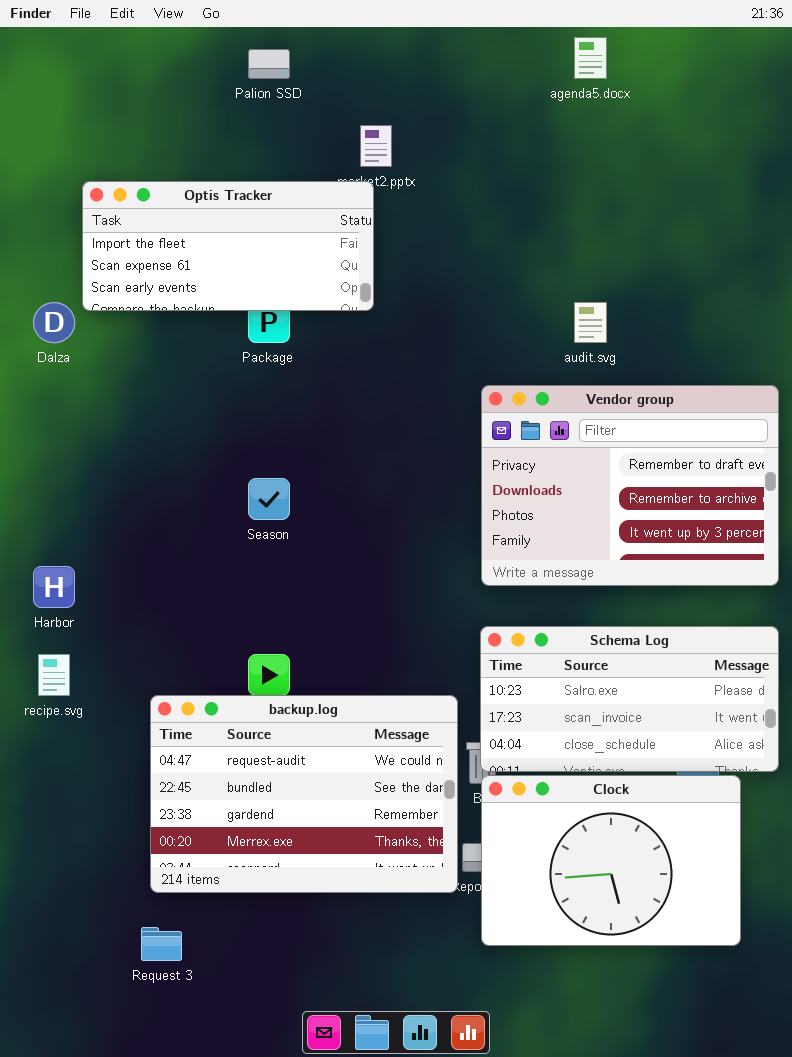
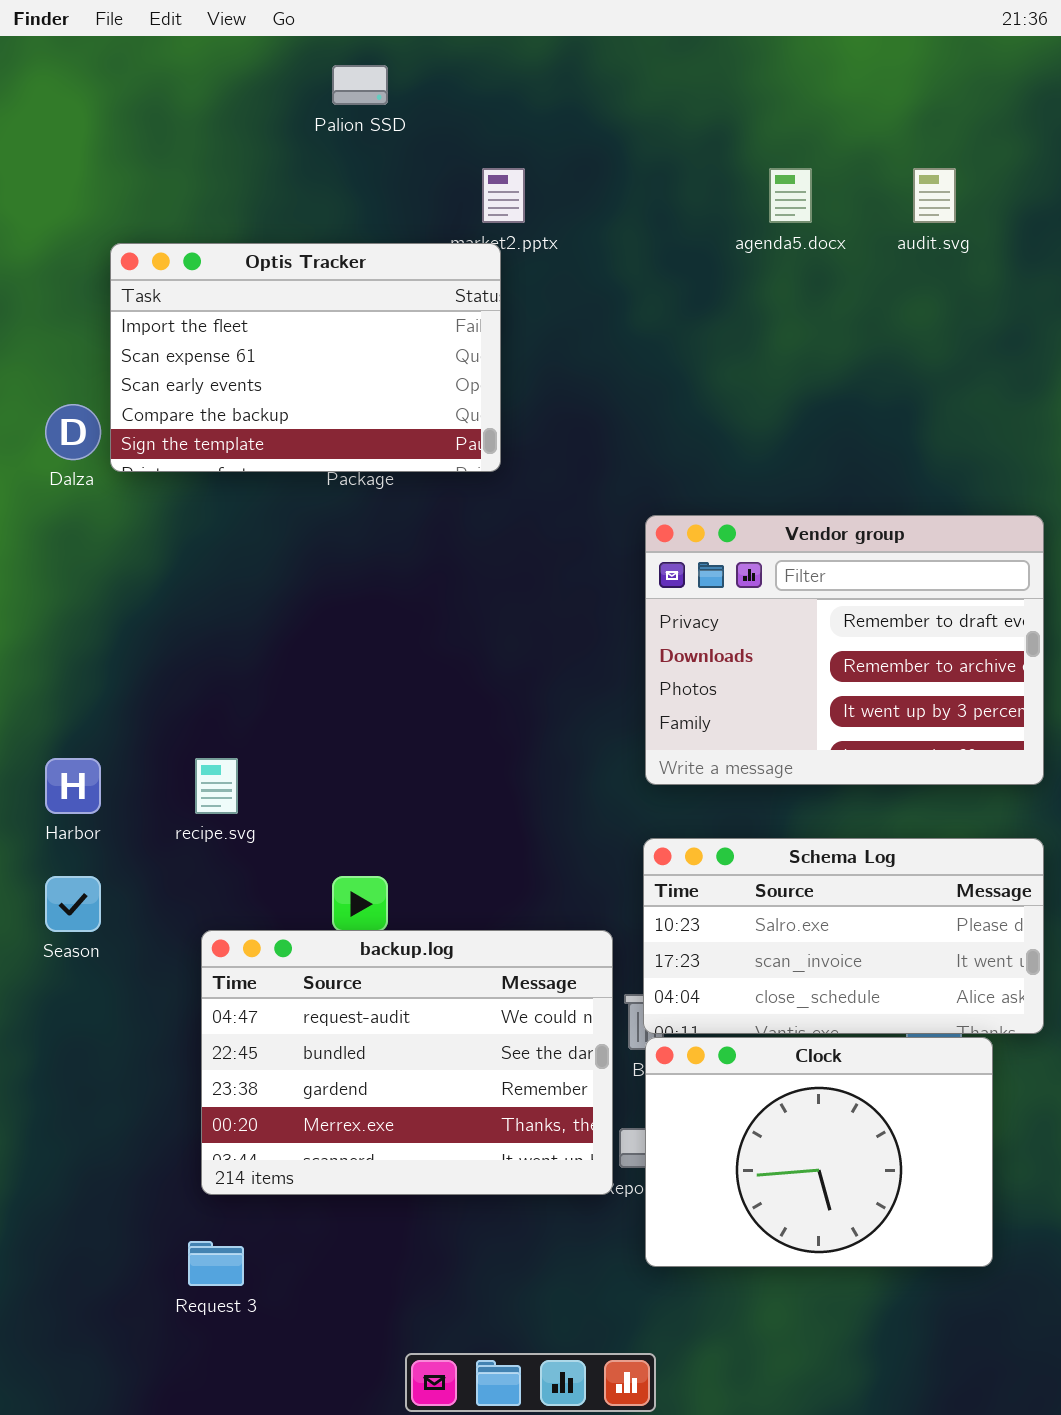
agenda5.docx: [574,37,607,79] -> [769,168,812,223], moved
Optis Tracker: [82,181,374,311] -> [110,243,501,472], resized
audit.svg: [574,302,607,343] -> [913,168,956,223], moved
Season: [248,478,290,520] -> [45,876,101,932], moved
recipe.svg: [38,654,70,696] -> [195,758,238,814], moved

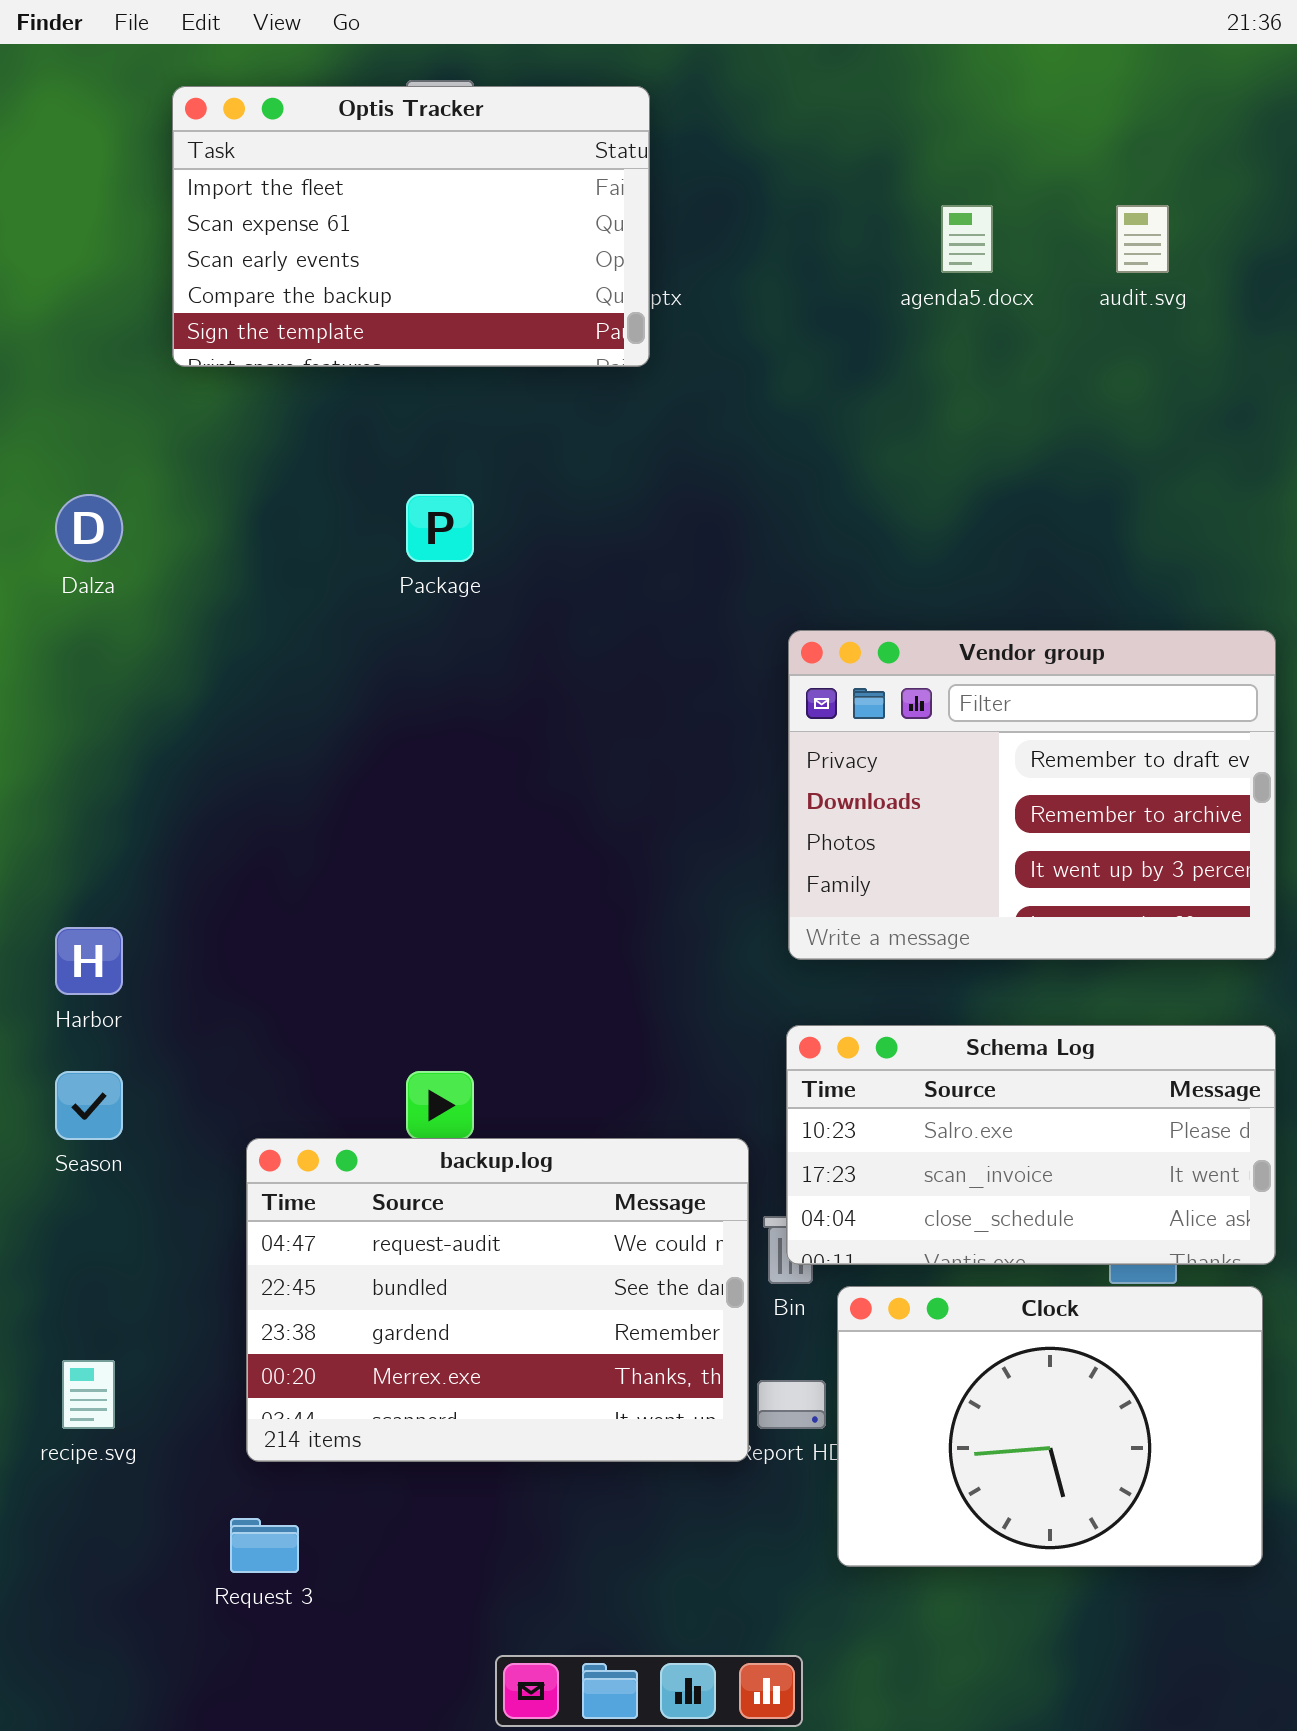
Optis Tracker: [110,243,501,472] -> [172,86,650,367], moved
recipe.svg: [195,758,238,814] -> [62,1360,115,1429], moved
Clock: [645,1037,993,1267] -> [837,1286,1263,1567], moved

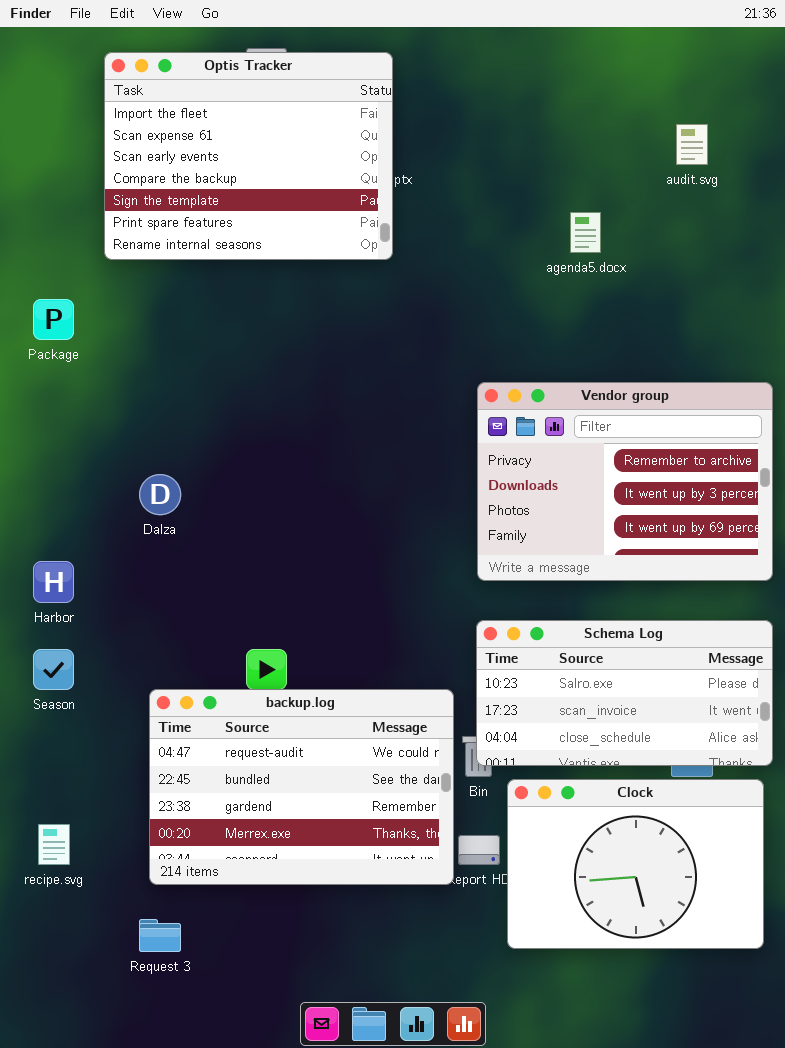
Optis Tracker: [172,86,650,367] -> [104,52,393,260], resized
agenda5.docx: [941,205,993,273] -> [570,212,601,253], moved
Dalza: [55,494,123,562] -> [139,474,181,515], moved
Package: [406,494,474,562] -> [33,299,74,340], moved
Vendor group: [788,630,1276,960] -> [477,382,773,581], scrolled down 1 row

